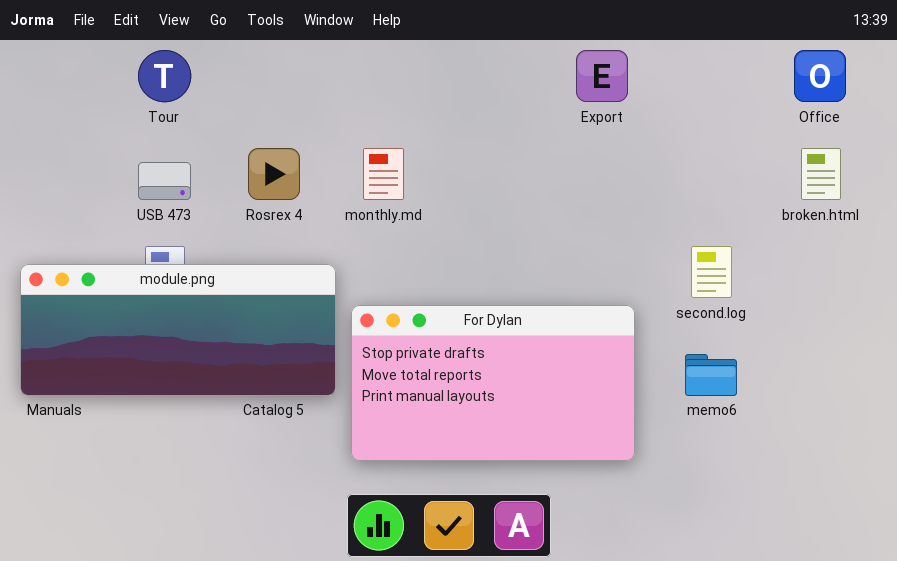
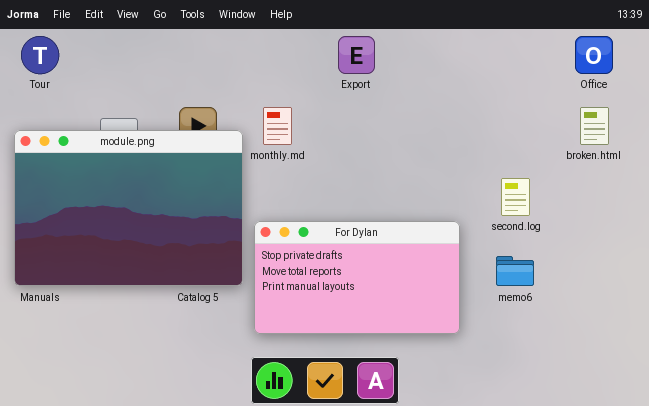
Tour: [138,50,191,102] -> [21,36,59,74], moved
Export: [576,50,628,102] -> [338,36,375,74], moved
module.png: [20,264,336,396] -> [14,130,243,286], resized

